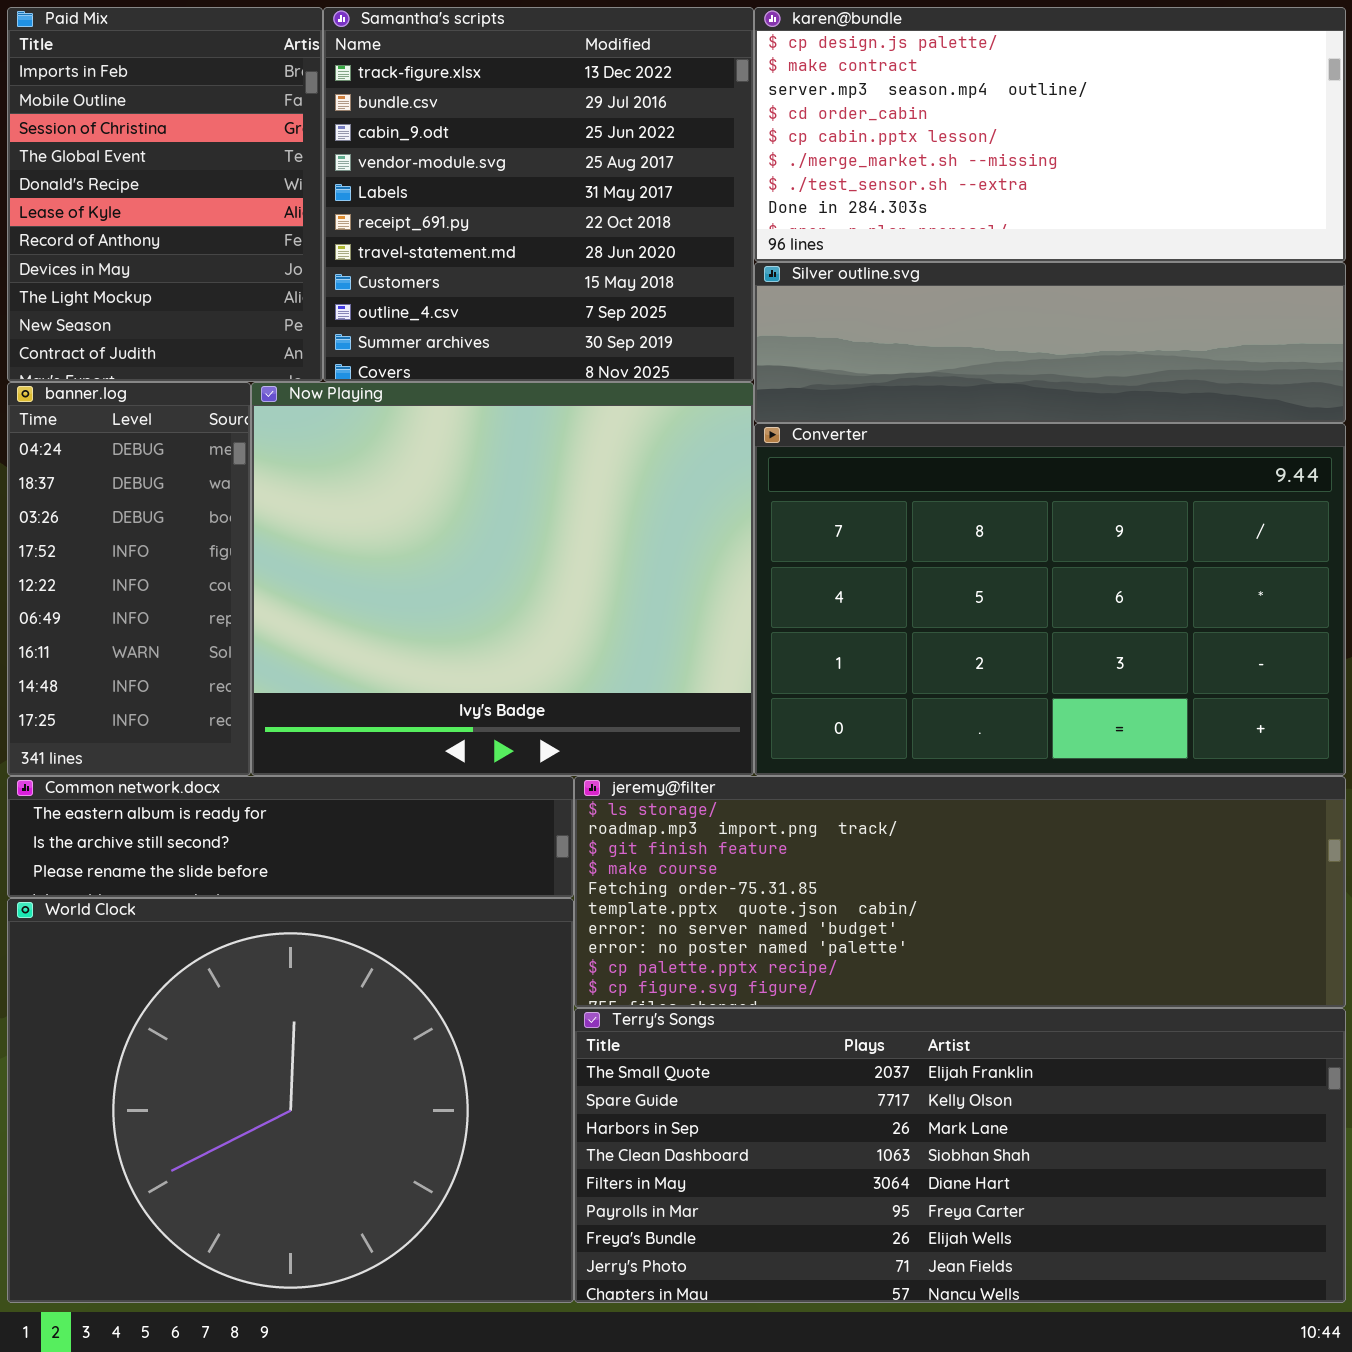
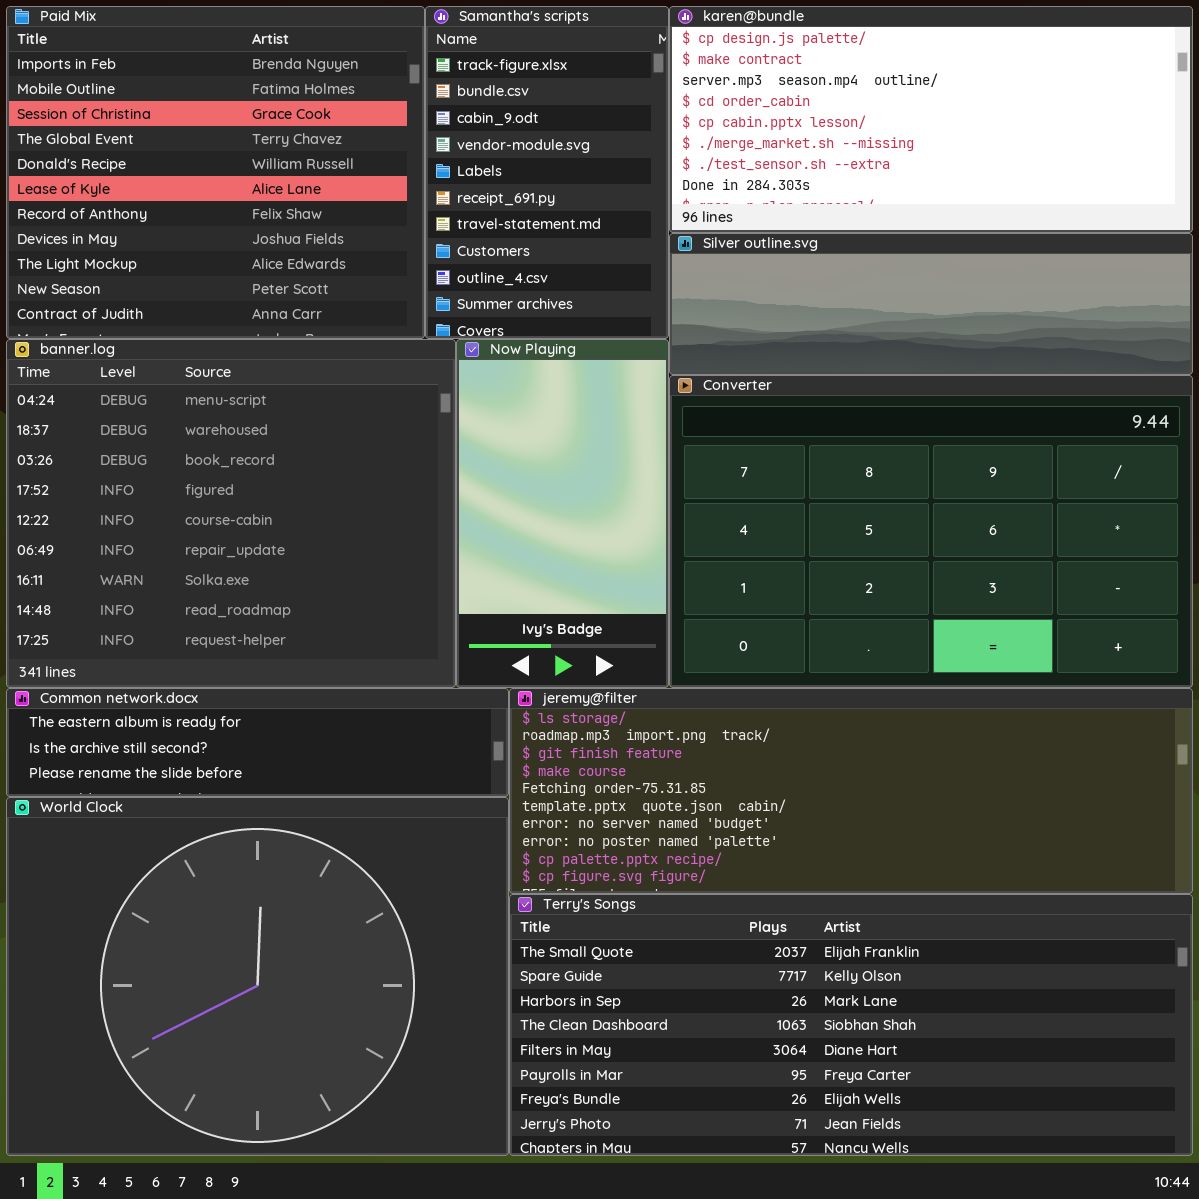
Paid Mix: [7,7,323,382] -> [6,6,425,339], resized
Samantha's scripts: [323,7,754,382] -> [425,6,669,339], resized
banner.log: [7,382,251,776] -> [6,339,456,688], resized
Now Playing: [251,382,754,776] -> [456,339,669,688], resized

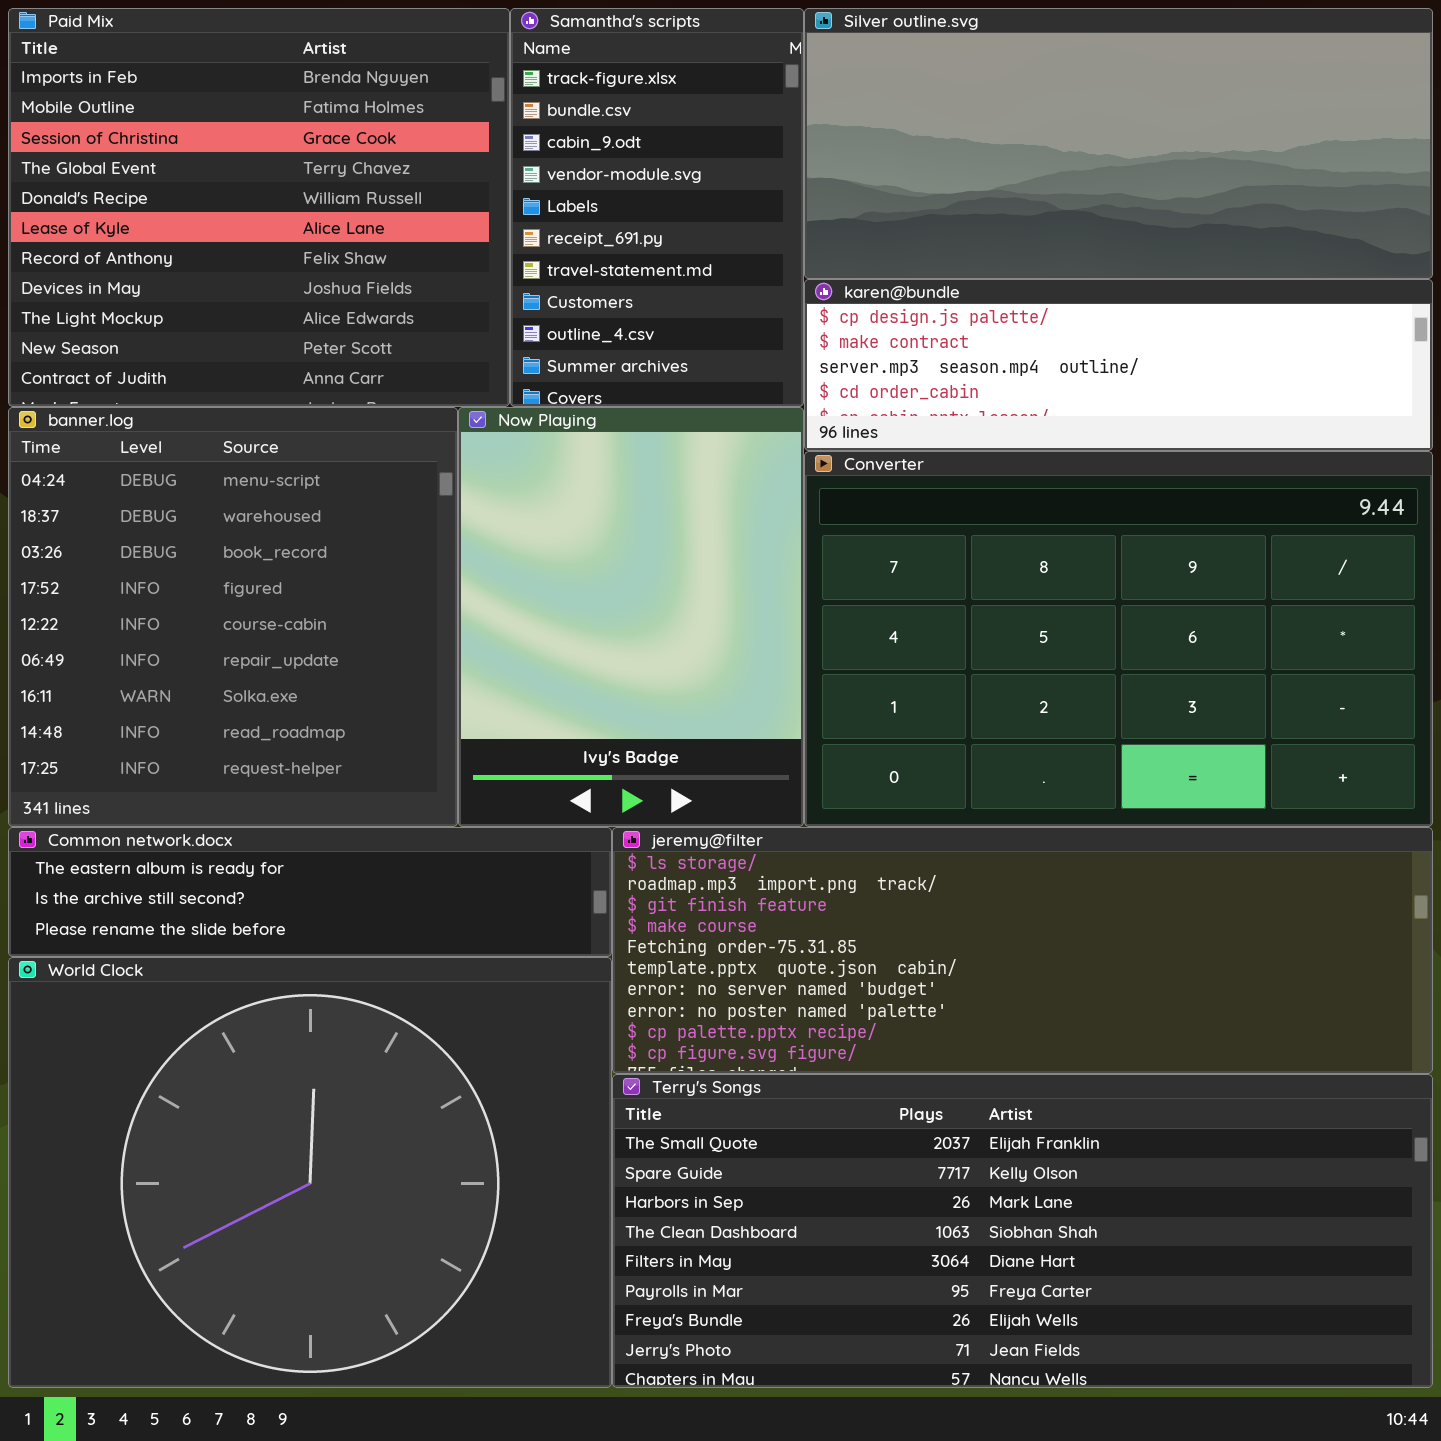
karen@bundle: [669,6,1193,233] -> [804,279,1433,451], moved, resized
Silver outline.svg: [669,233,1193,375] -> [804,8,1433,279], moved, resized
banner.log: [6,339,456,688] -> [8,407,458,827], resized
Now Playing: [456,339,669,688] -> [458,407,804,827], resized

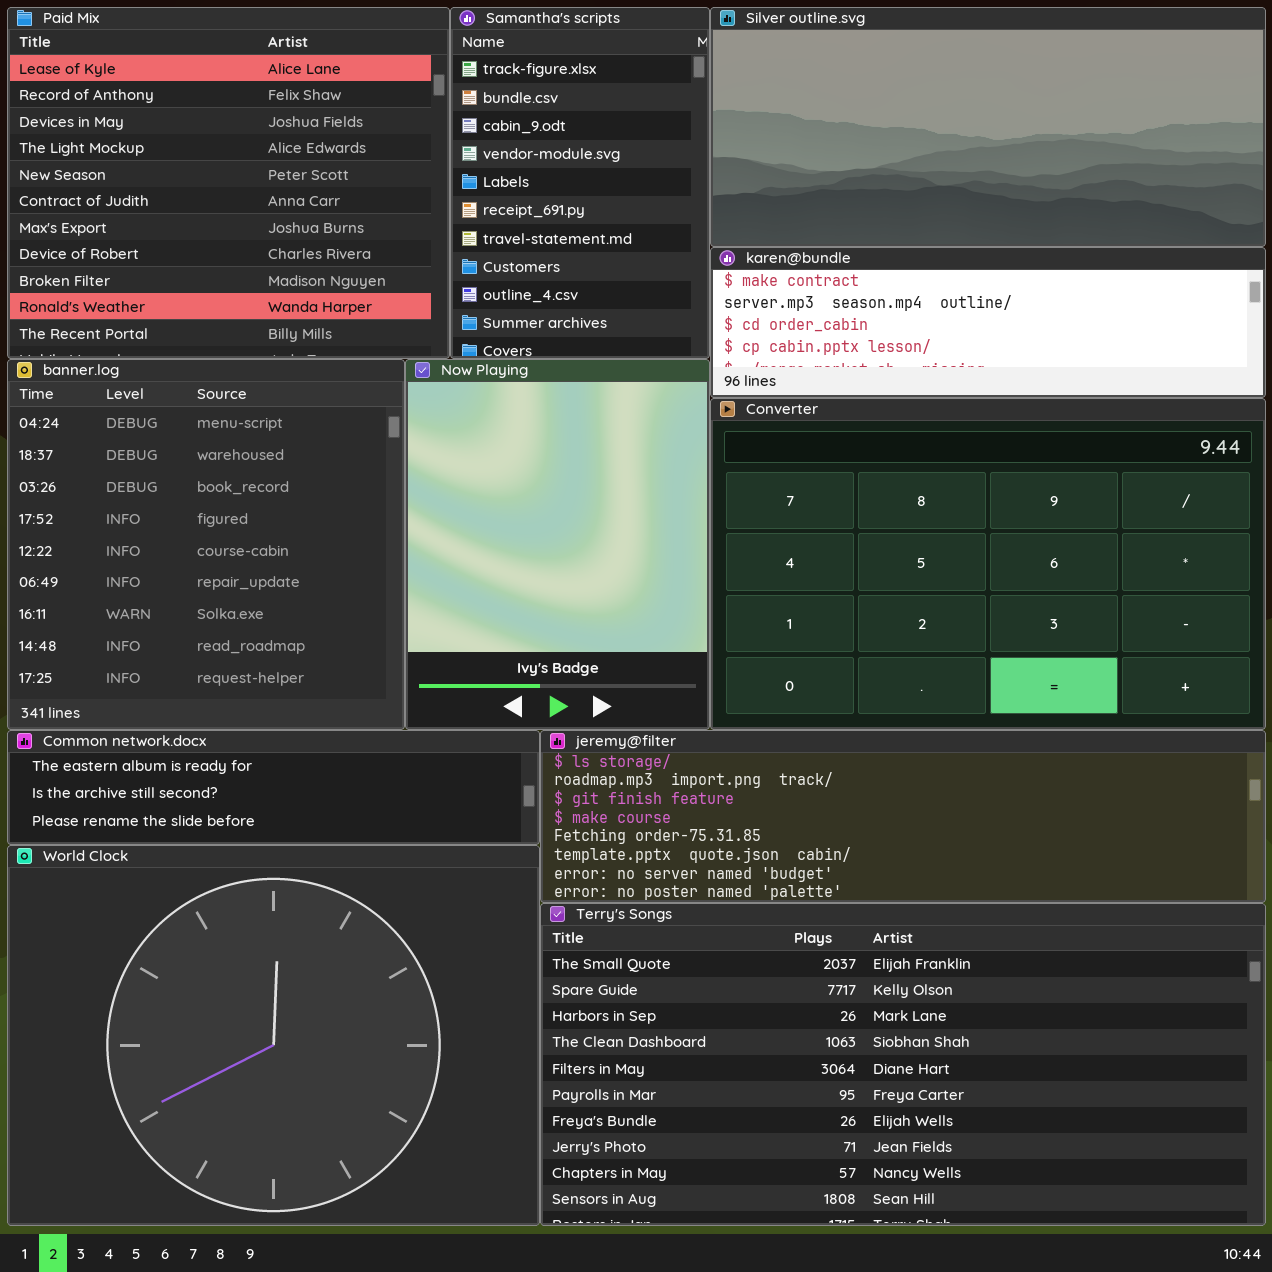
Paid Mix: [8,8,510,407] -> [7,7,450,359], scrolled down 5 rows
karen@bundle: [804,279,1433,451] -> [710,247,1266,398], scrolled down 1 row
jeremy@filter: [612,827,1433,1074] -> [540,730,1266,903], resized
Terry's Songs: [612,1074,1433,1388] -> [540,903,1266,1226], resized

